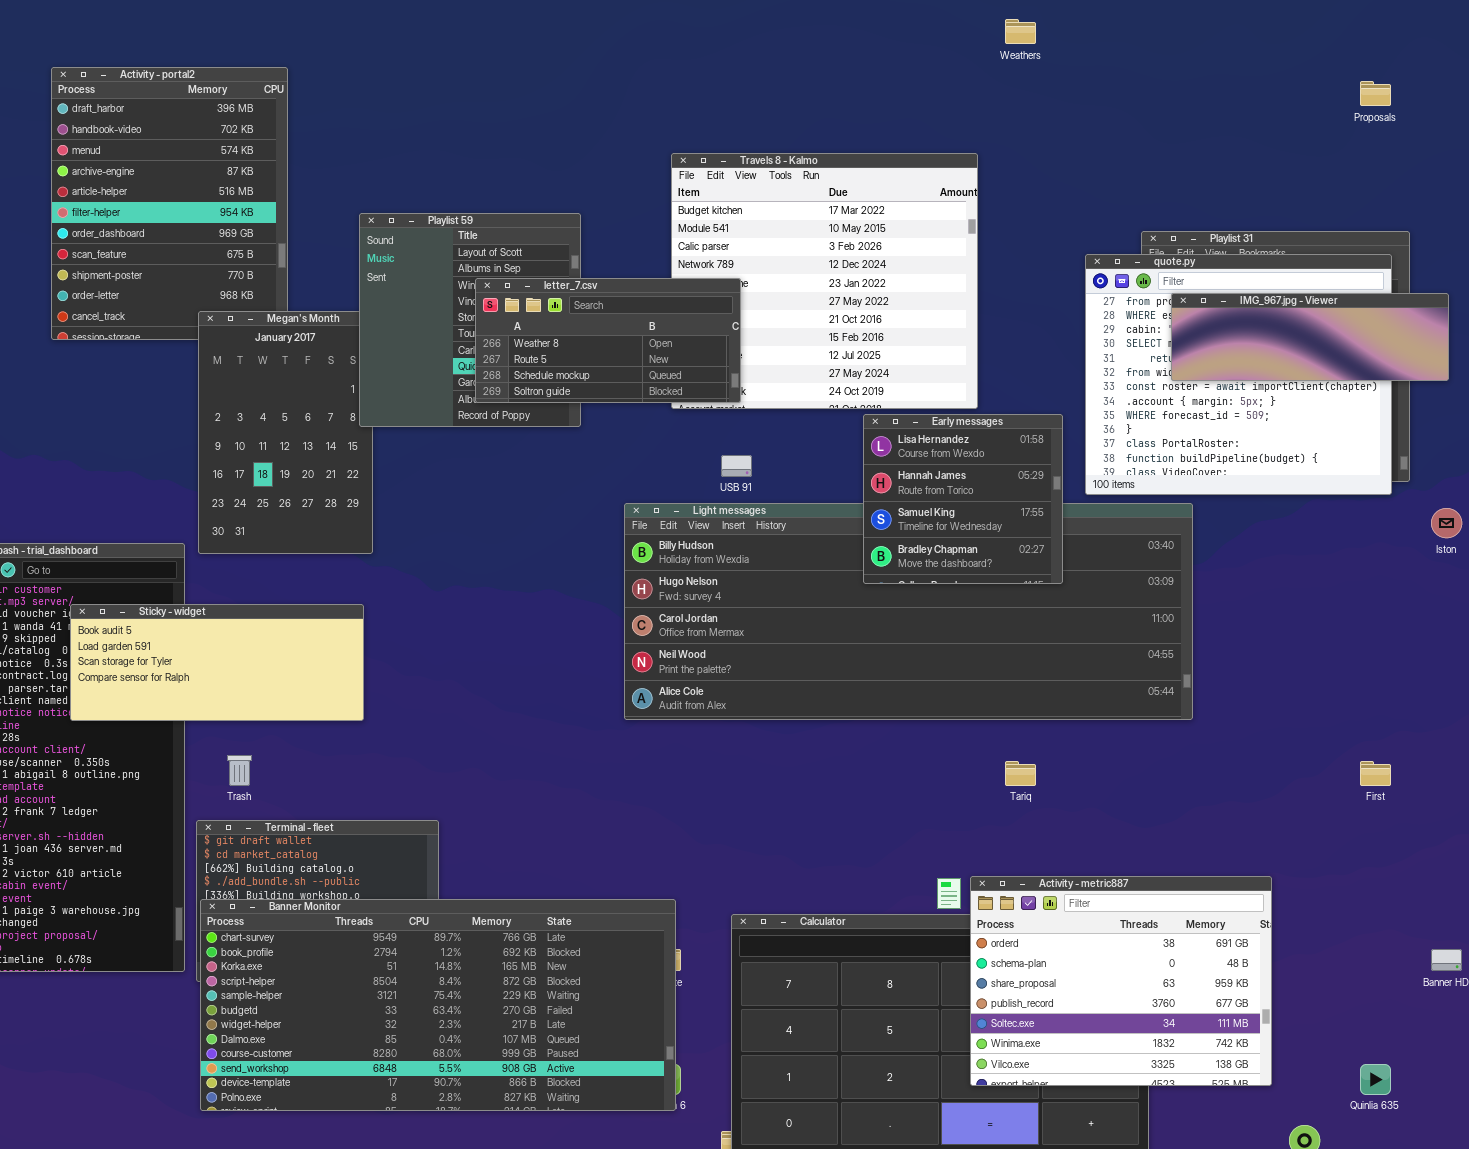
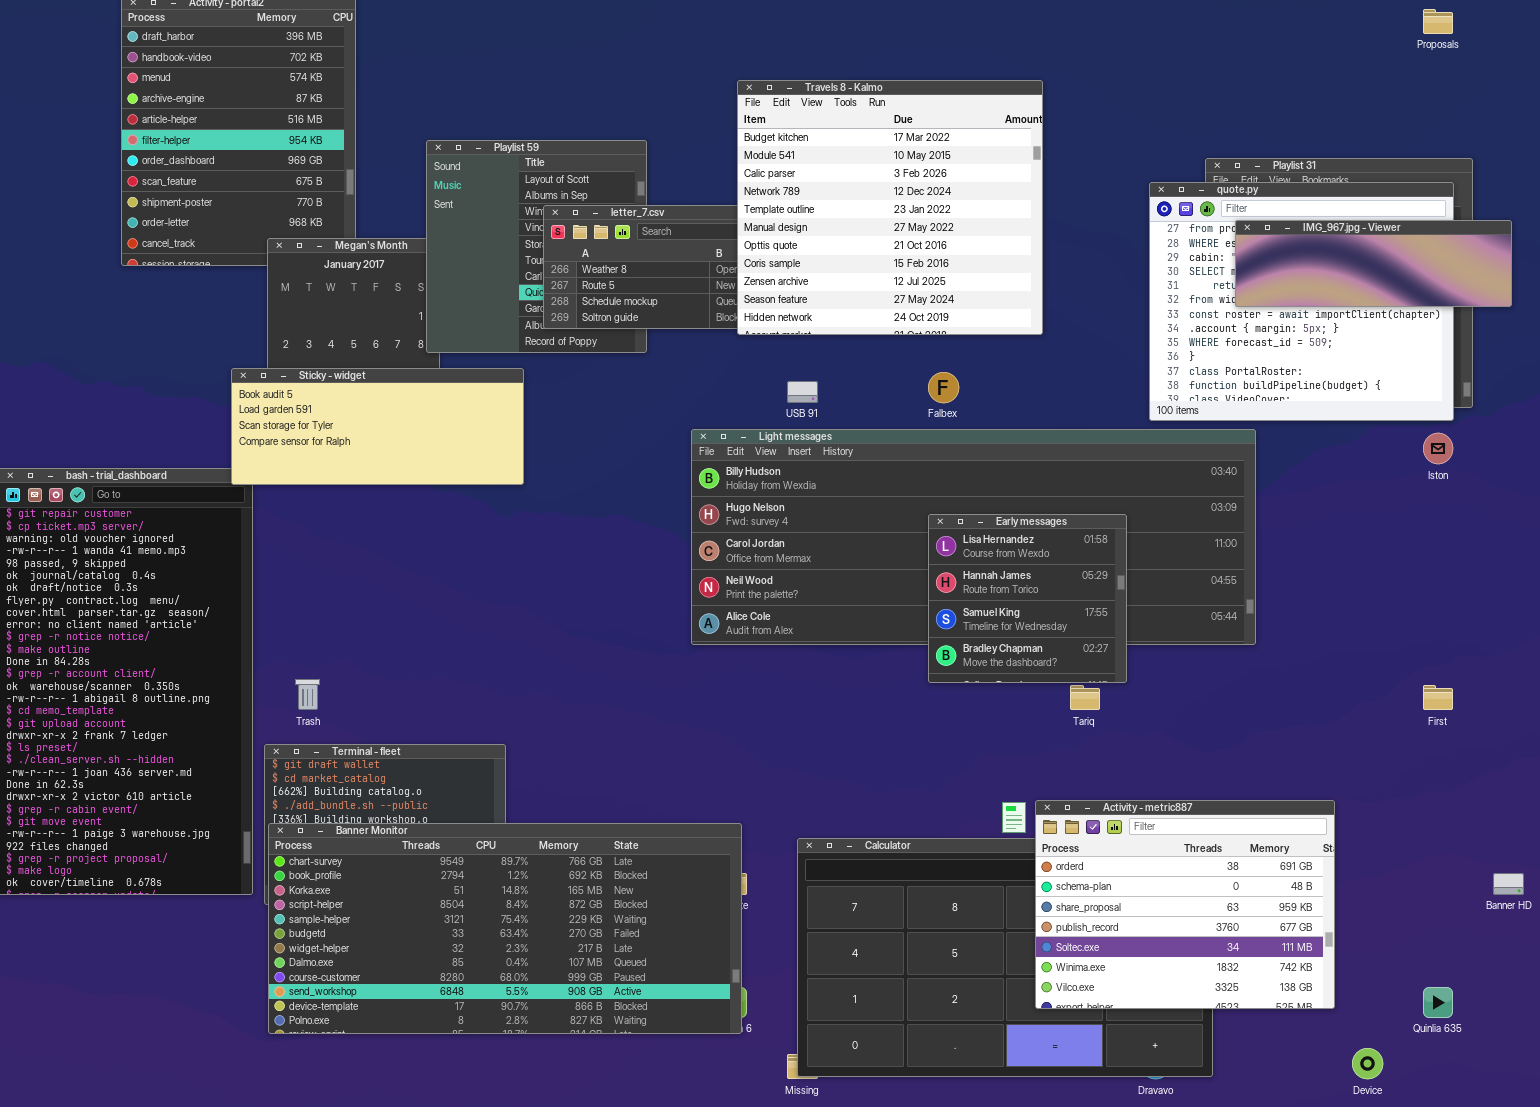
Travels 8 - Kalmo: [671,153,978,409] -> [737,80,1043,335], raised
Early messages: [863,414,1063,584] -> [928,514,1127,683], moved
Iston: [1431,508,1462,538] -> [1423,433,1453,464], moved
Sticky - widget: [70,604,364,721] -> [231,368,524,485], moved

